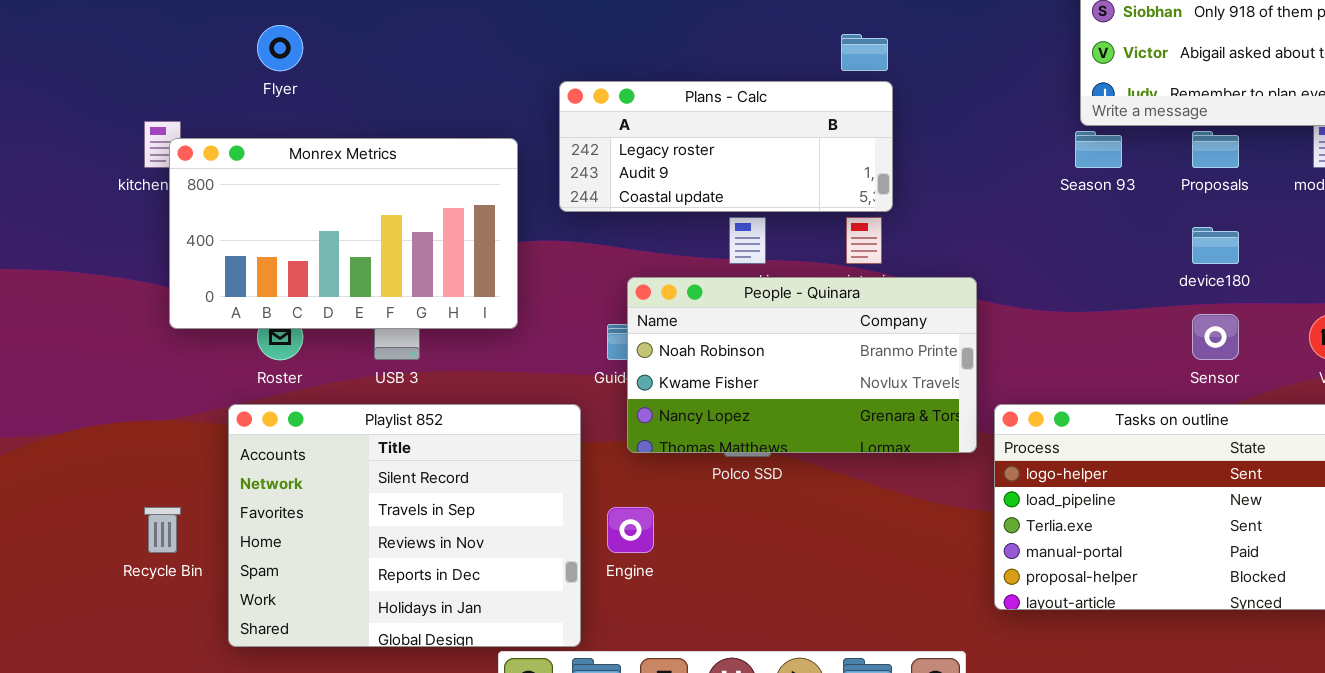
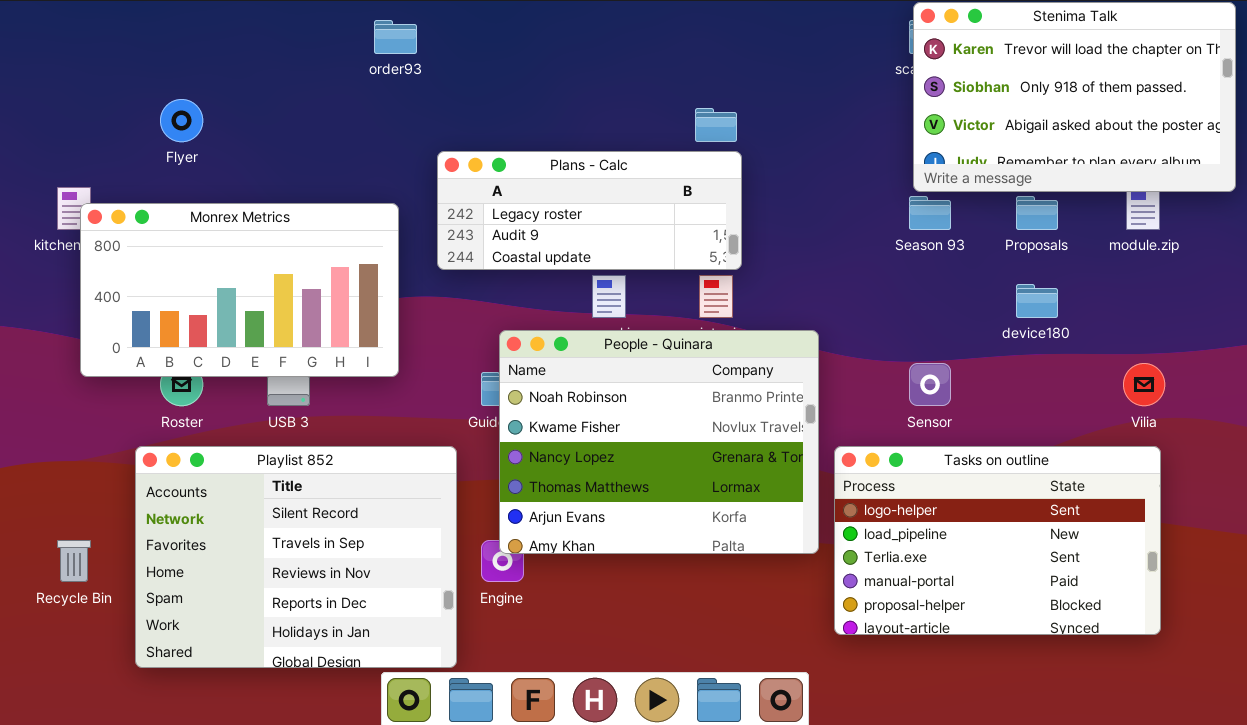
People - Quinara: [627,277,977,453] -> [499,330,819,554], resized
Sensor: [1192,314,1239,360] -> [909,363,951,406], moved

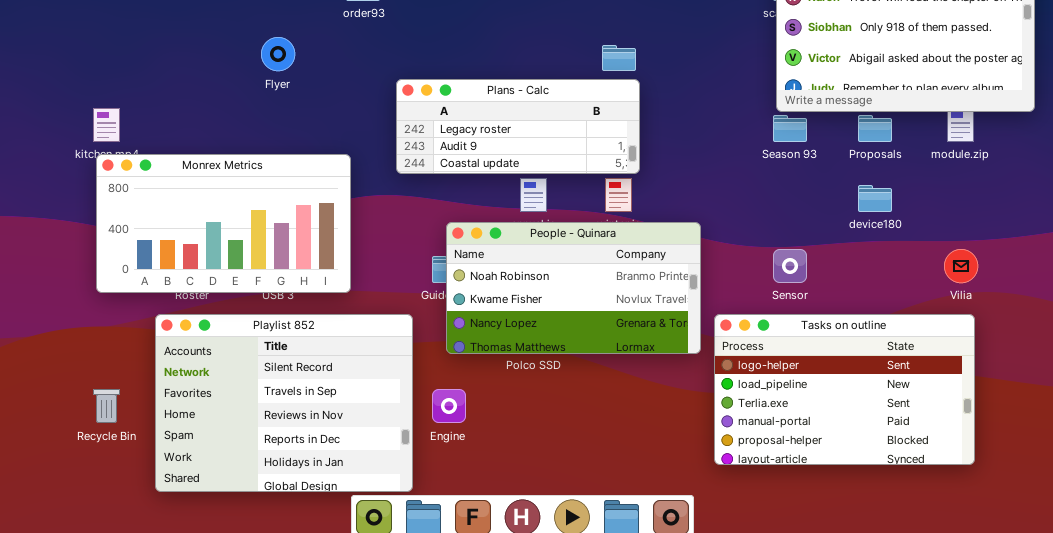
Flyer: [160,99,203,142] -> [261,37,295,71], moved
Monrex Metrics: [80,203,399,377] -> [96,154,351,293], moved
People - Quinara: [499,330,819,554] -> [446,222,701,354], resized

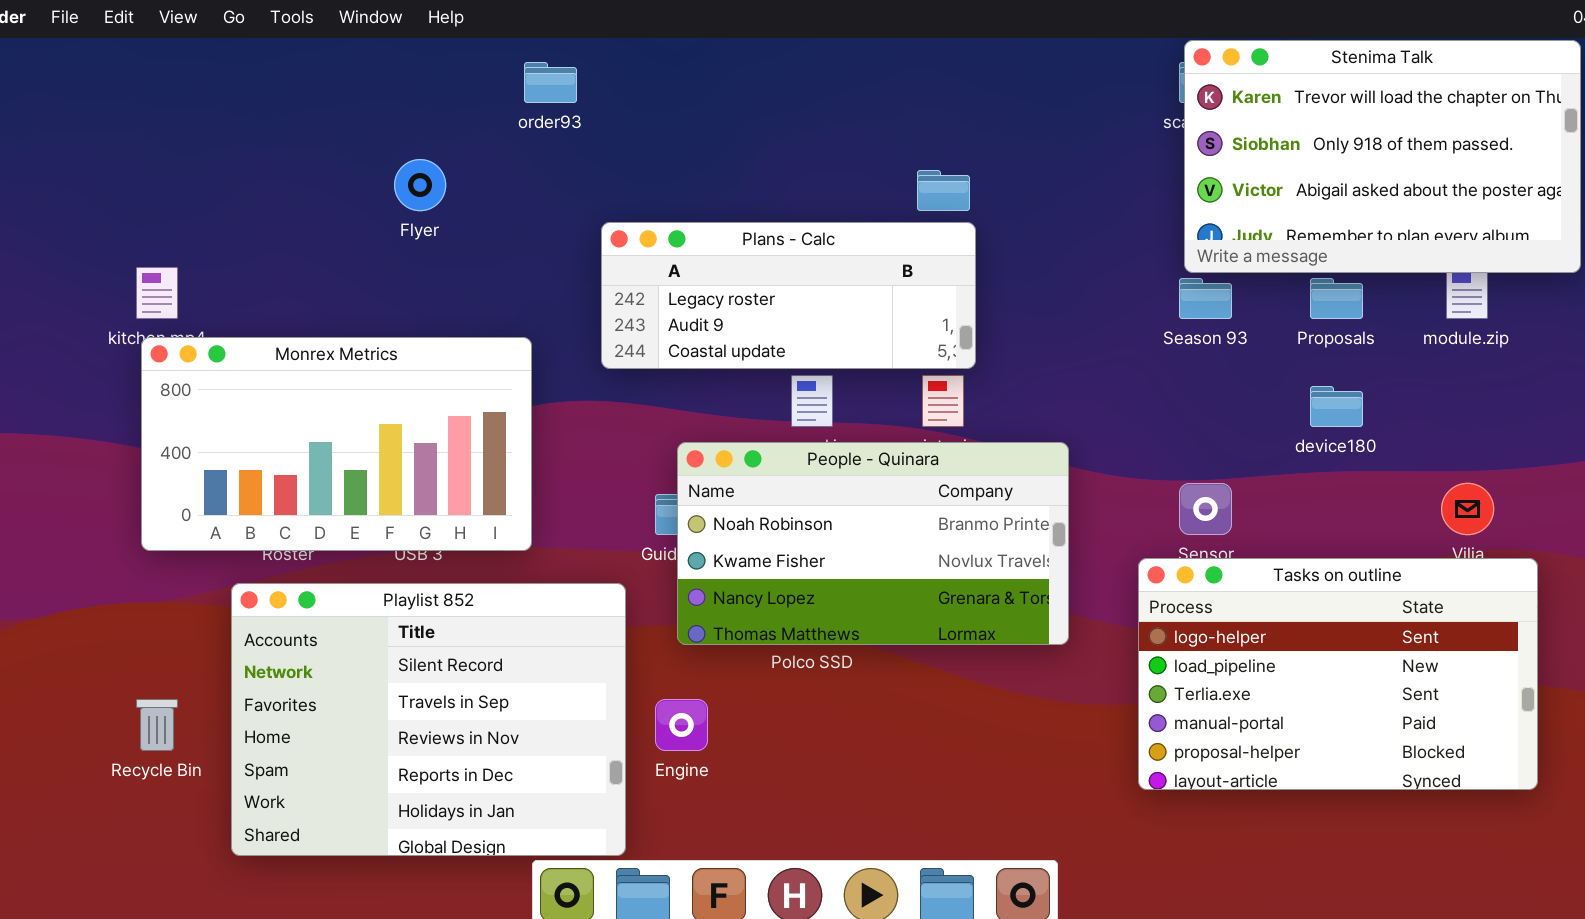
Tasks on outline: [714,314,975,465] -> [1138,558,1538,790], moved

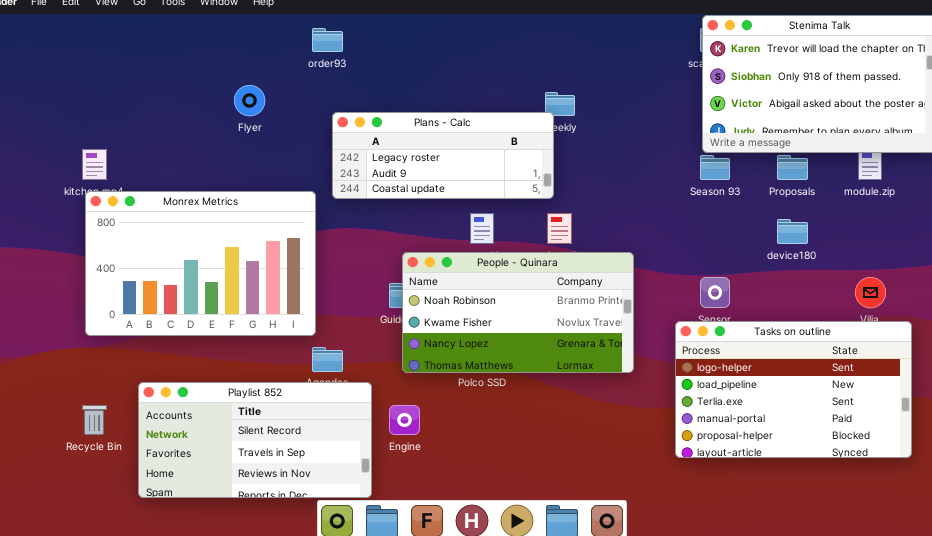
Plans - Calc: [601,222,976,369] -> [332,112,554,199], moved
Monrex Metrics: [141,337,532,551] -> [85,191,316,336], resized
Playlist 852: [231,583,626,856] -> [138,382,372,498], resized

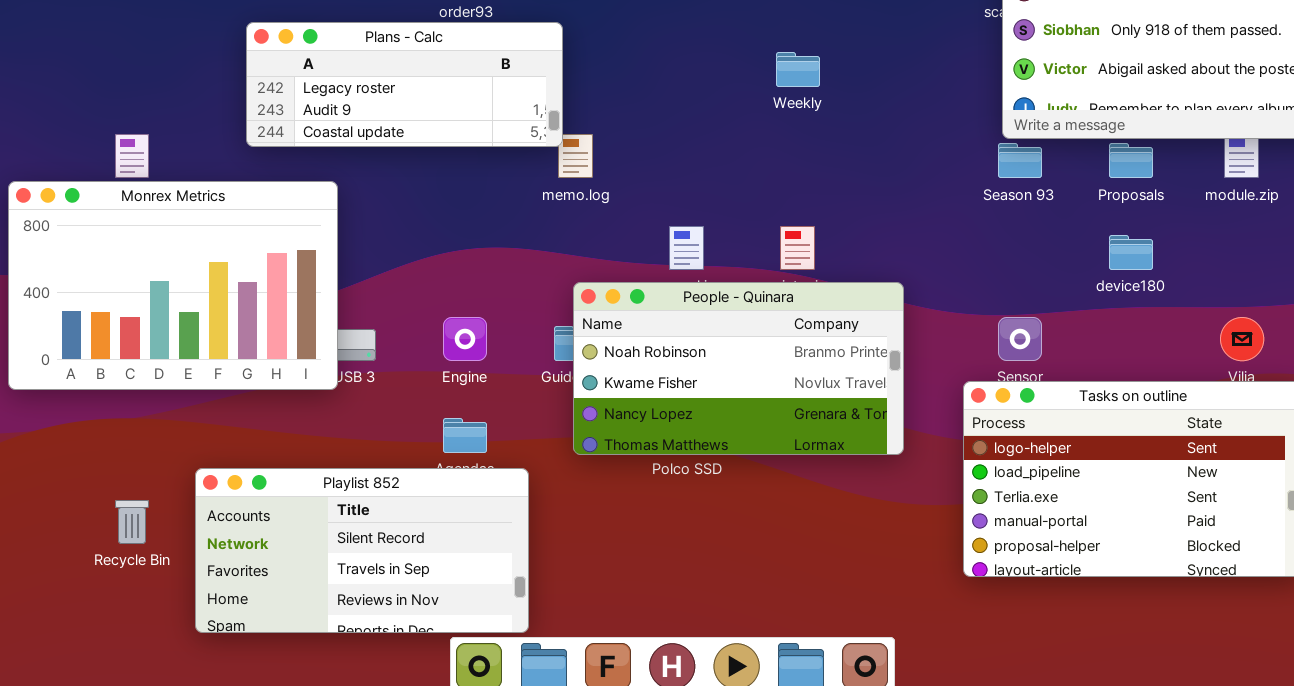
Plans - Calc: [332,112,554,199] -> [246,22,563,147], moved
Monrex Metrics: [85,191,316,336] -> [8,181,338,390], moved
Engine: [389,405,420,435] -> [443,317,487,361], moved

